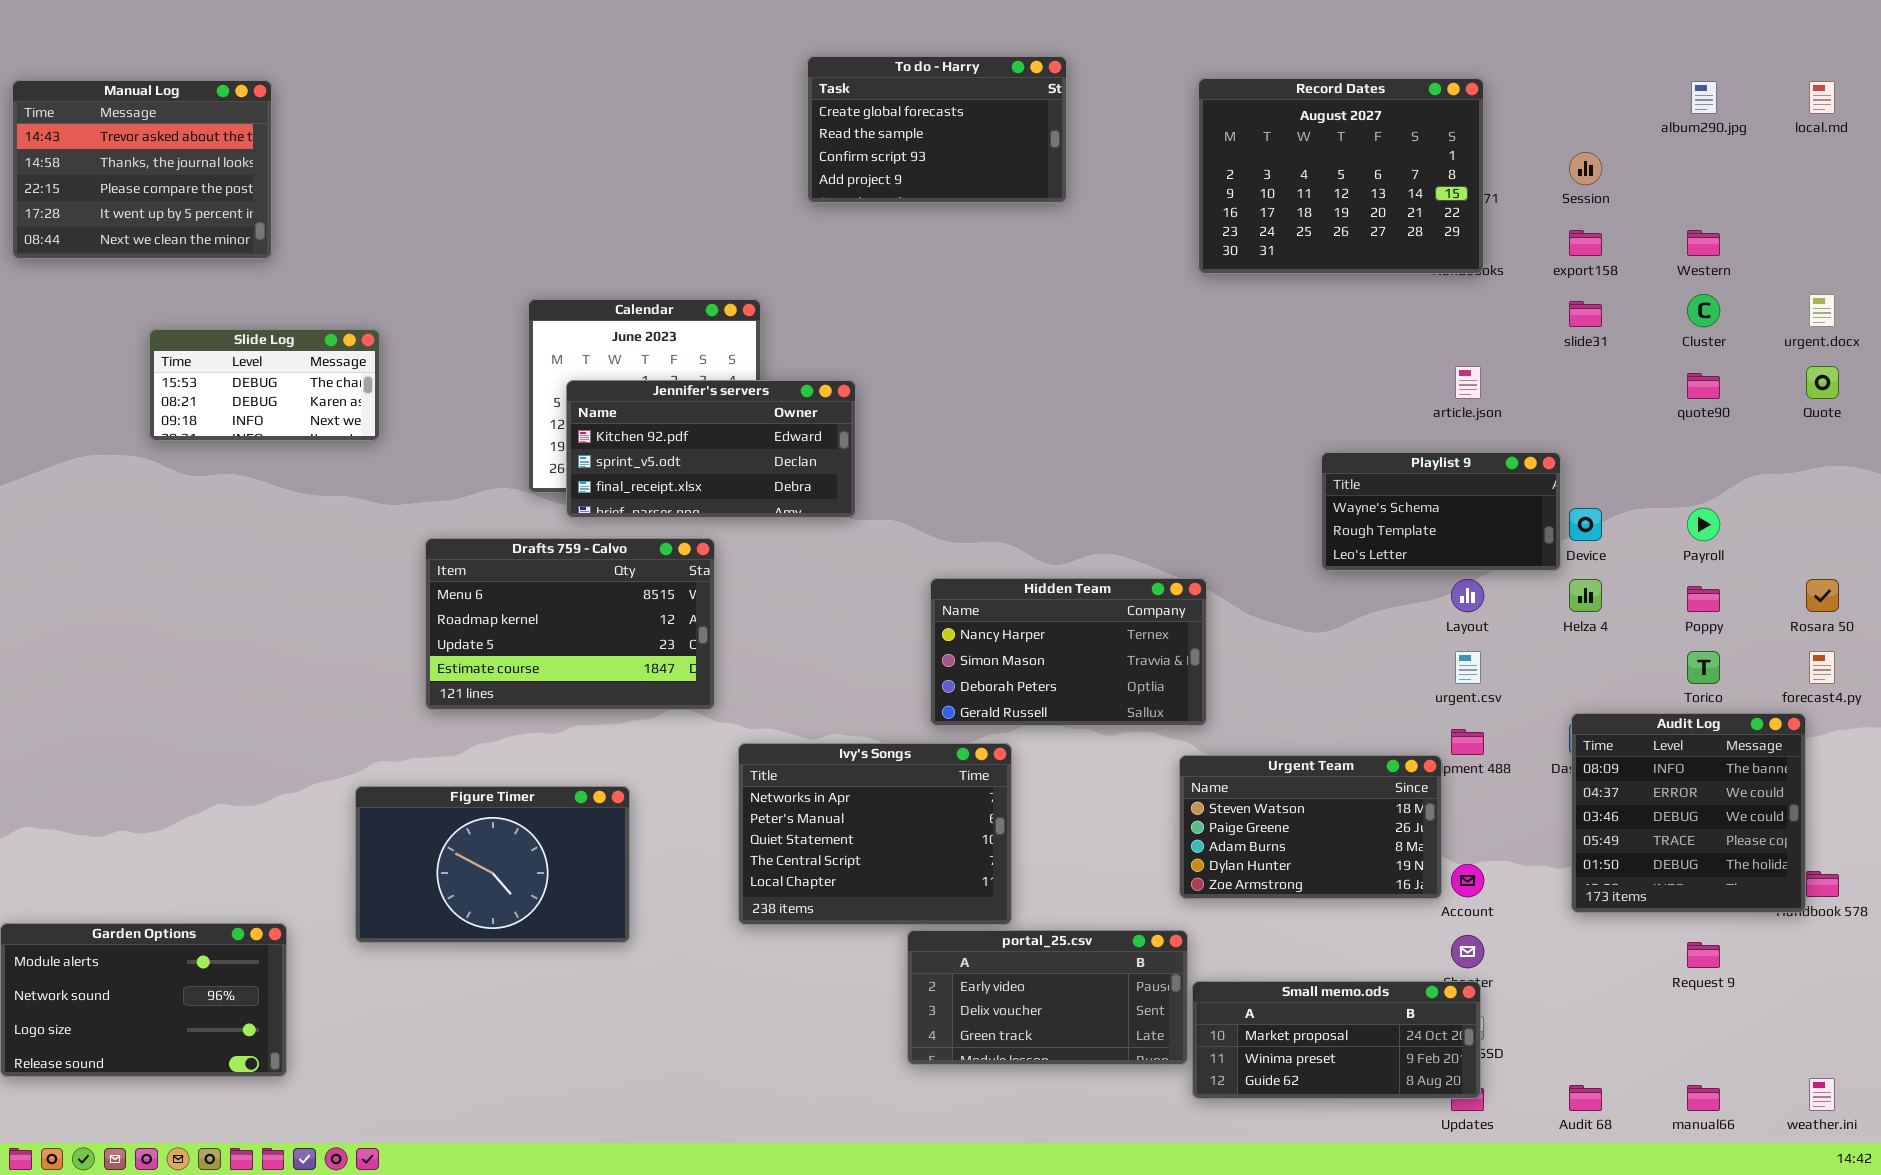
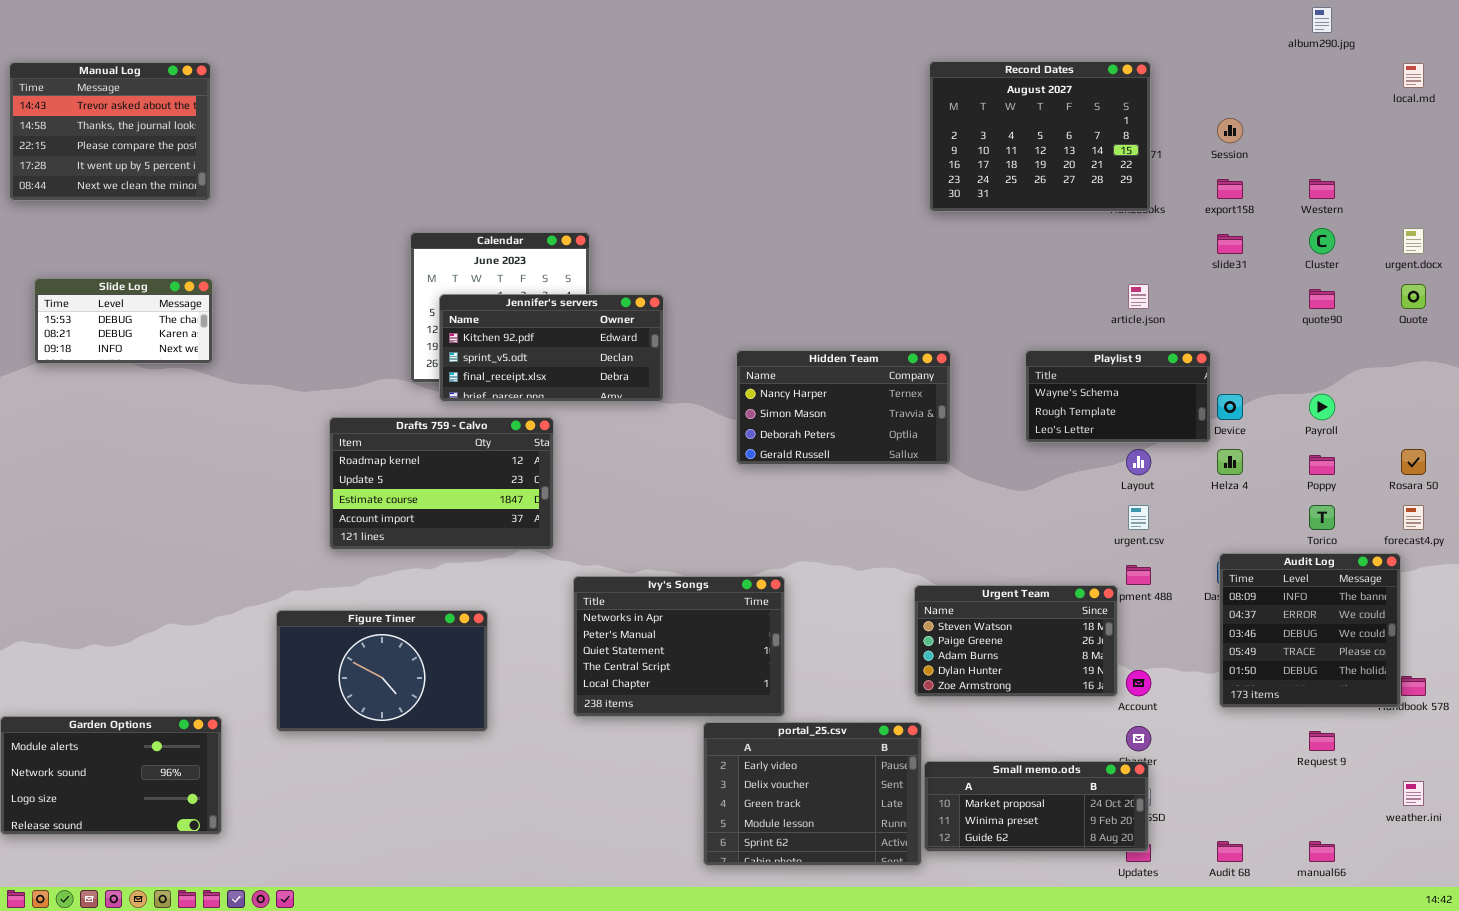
To do - Harry: [807,56,1067,203] -> none, closed
album290.jpg: [1691,81,1717,114] -> [1312,7,1332,33], moved
Slide Log: [149,329,380,441] -> [34,278,213,364], moved
Drafts 759 - Calvo: [425,538,715,710] -> [329,417,554,550], scrolled down 1 row
Hidden Team: [930,578,1207,726] -> [736,350,951,465], moved
portal_25.csv: [907,930,1188,1065] -> [703,722,922,866], resized
weather.ini: [1809,1078,1835,1111] -> [1403,781,1424,806], moved

